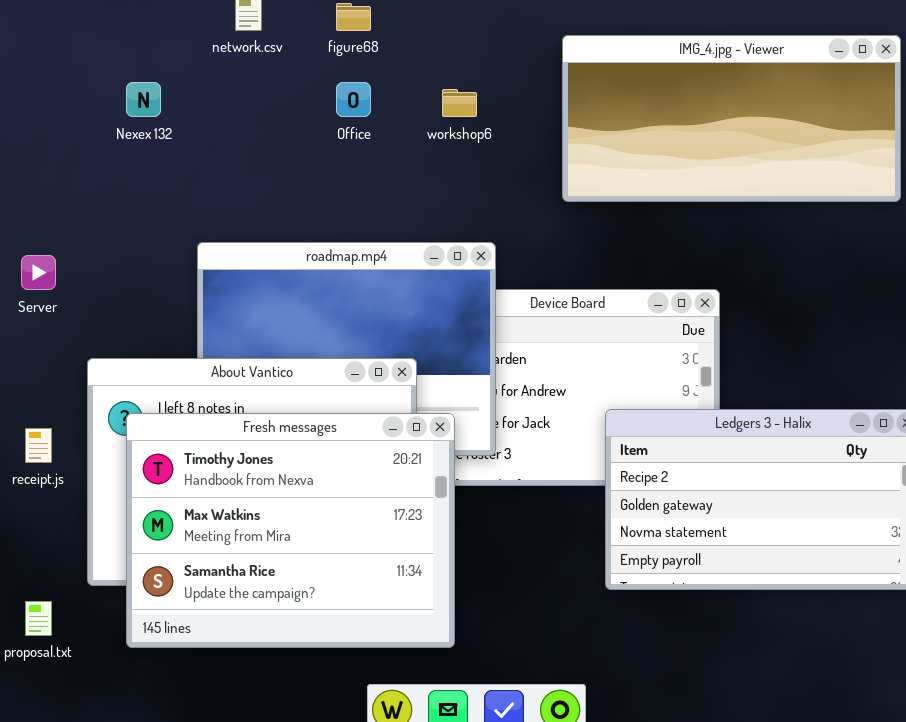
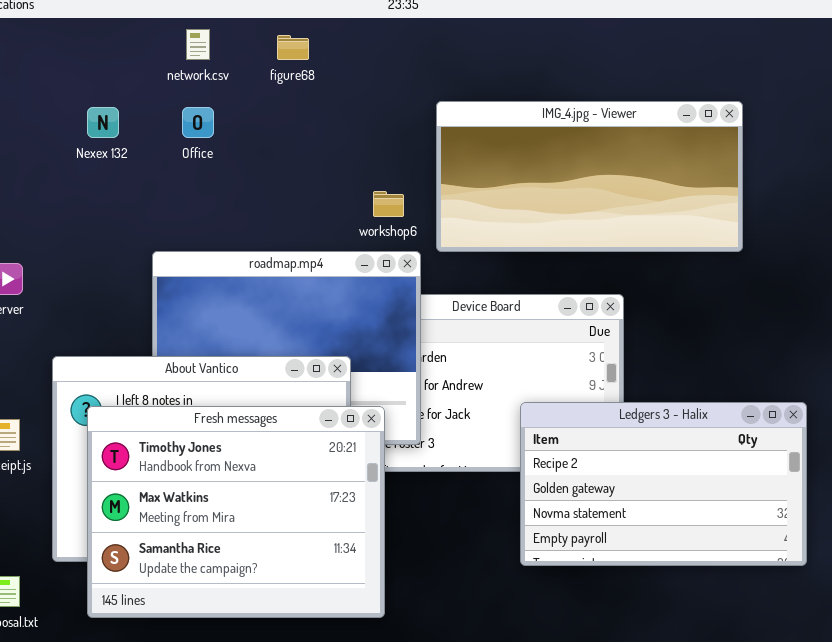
IMG_4.jpg - Viewer: [562,35,901,202] -> [436,101,743,252], moved
Office: [336,82,371,117] -> [182,107,214,138], moved
workshop6: [442,89,477,117] -> [373,191,404,217], moved

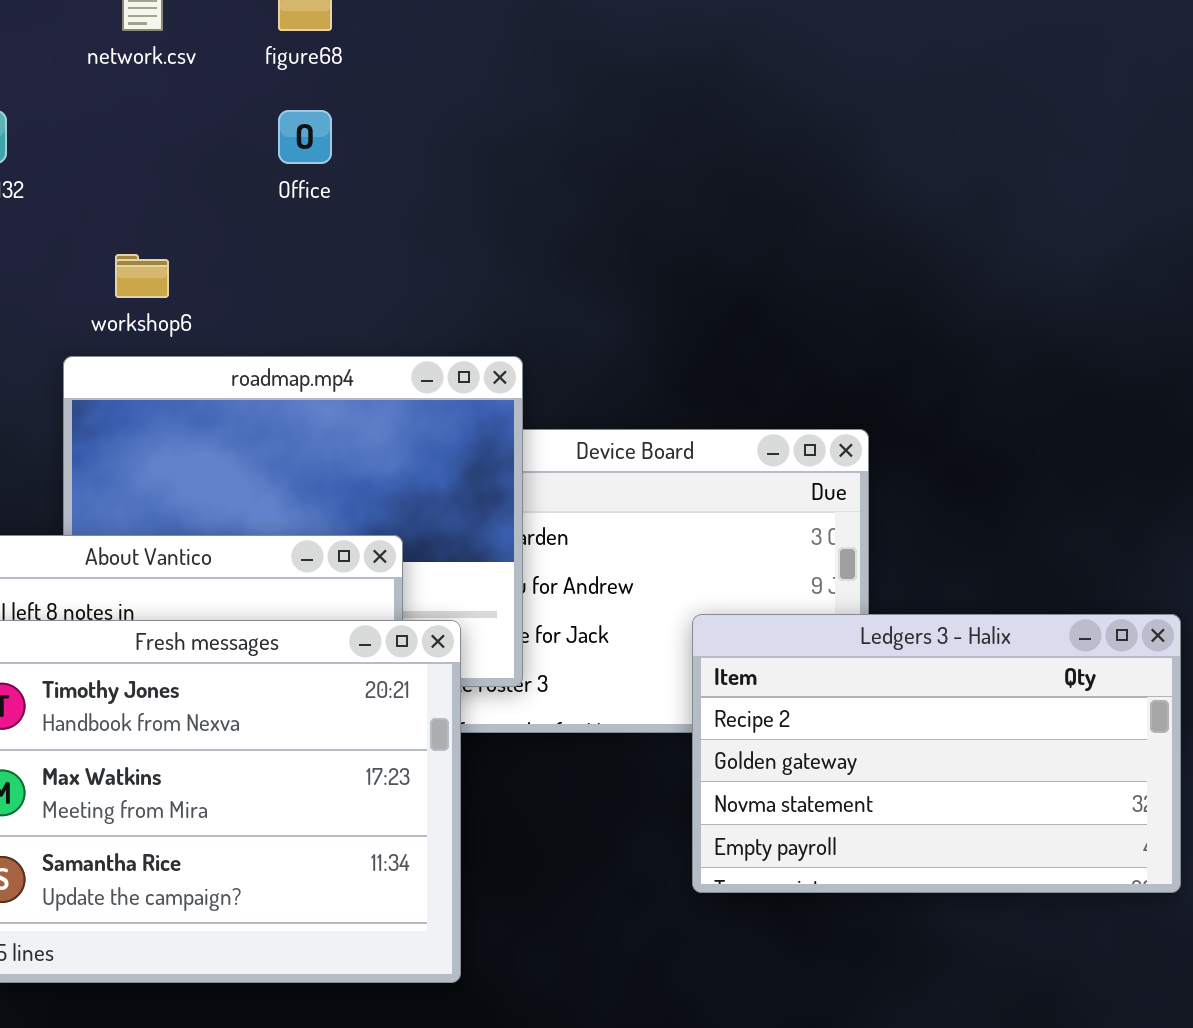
IMG_4.jpg - Viewer: [436,101,743,252] -> none, closed
Office: [182,107,214,138] -> [278,110,332,164], moved
workshop6: [373,191,404,217] -> [115,254,169,298], moved

